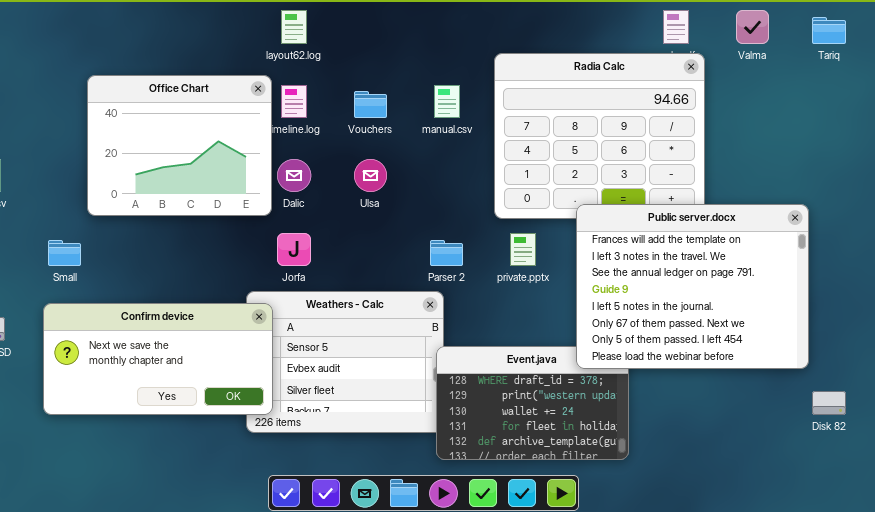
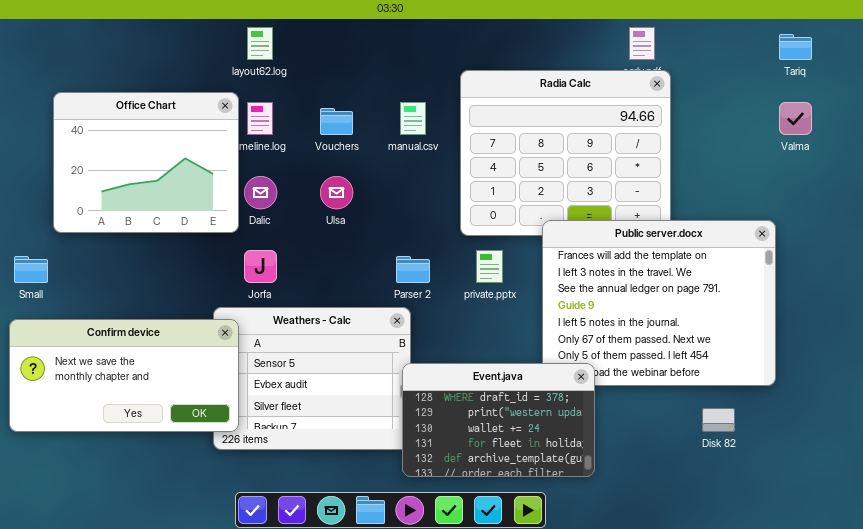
Valma: [736,10,769,44] -> [779,102,812,135], moved
Event.java: [436,346,629,460] -> [402,363,595,477], raised
Disk 82: [812,391,846,415] -> [702,408,735,432], moved

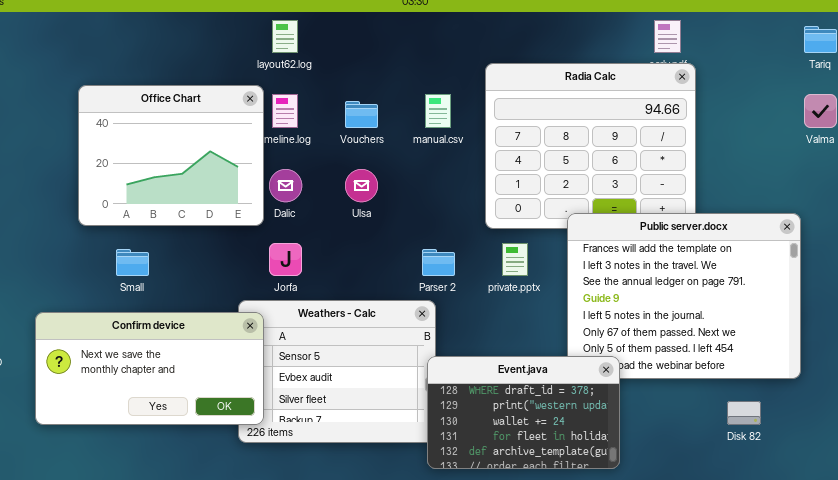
Small: [14,256,48,283] -> [116,249,149,276], moved

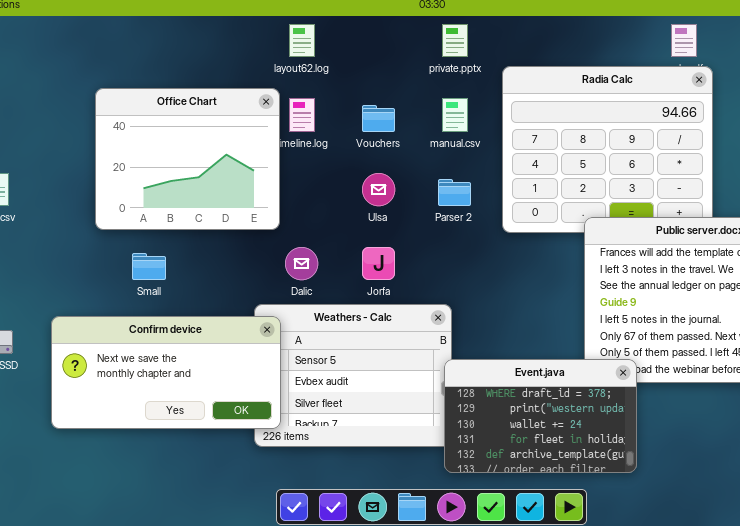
Dalic: [269,169,302,202] -> [285,247,318,280], moved
Jorfa: [269,243,302,276] -> [362,247,395,280], moved
private.pptx: [502,243,528,276] -> [442,24,468,57], moved
Parser 2: [422,249,455,276] -> [438,179,471,206], moved

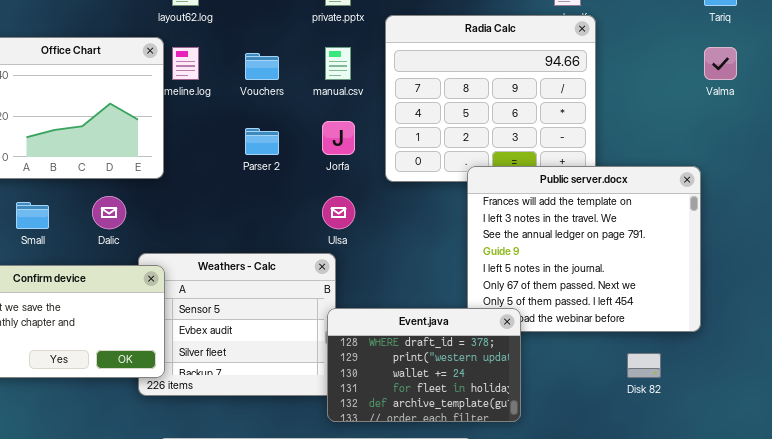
Ulsa: [362,173,395,206] -> [322,196,355,229], moved
Parser 2: [438,179,471,206] -> [245,128,279,155], moved
Dalic: [285,247,318,280] -> [92,196,126,229], moved
Jorfa: [362,247,395,280] -> [322,121,355,155], moved

